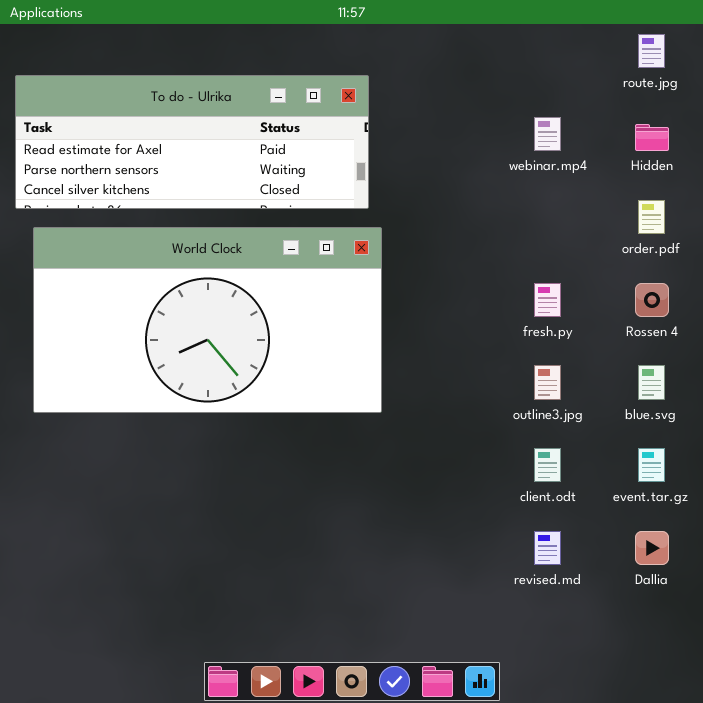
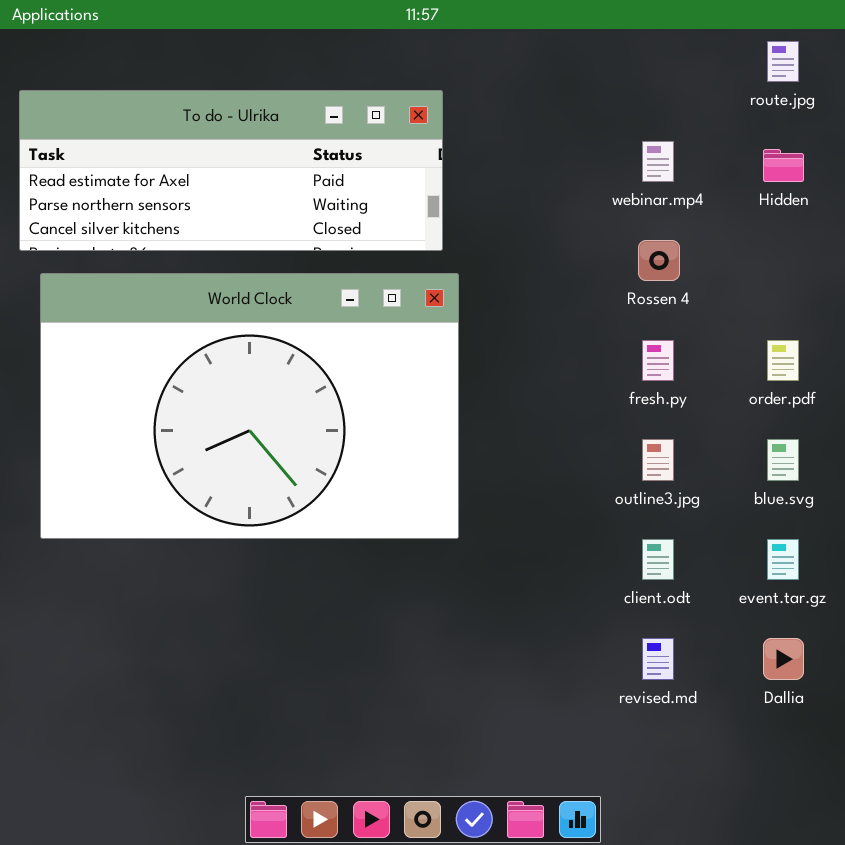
order.pdf: [638,200,665,234] -> [767,340,799,381], moved
World Clock: [33,227,382,413] -> [40,273,459,539], resized
Rossen 4: [635,283,669,317] -> [638,240,680,281], moved

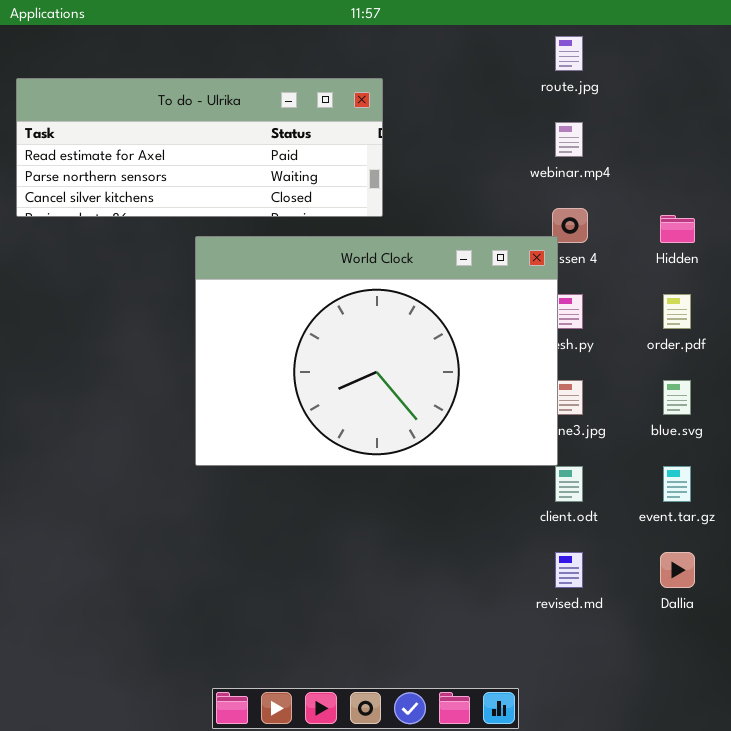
route.jpg: [767,41,799,82] -> [555,36,583,71], moved
Hidden: [763,149,804,182] -> [660,215,695,243], moved
World Clock: [40,273,459,539] -> [195,236,558,466], moved

